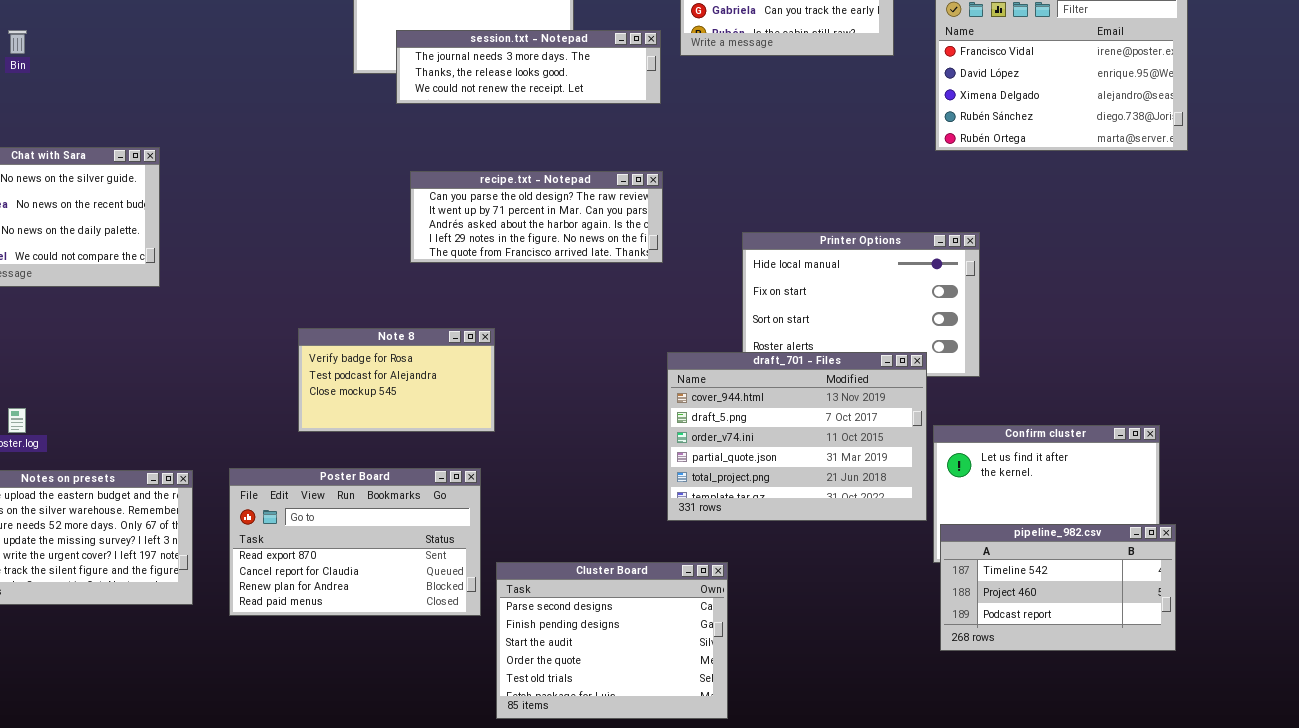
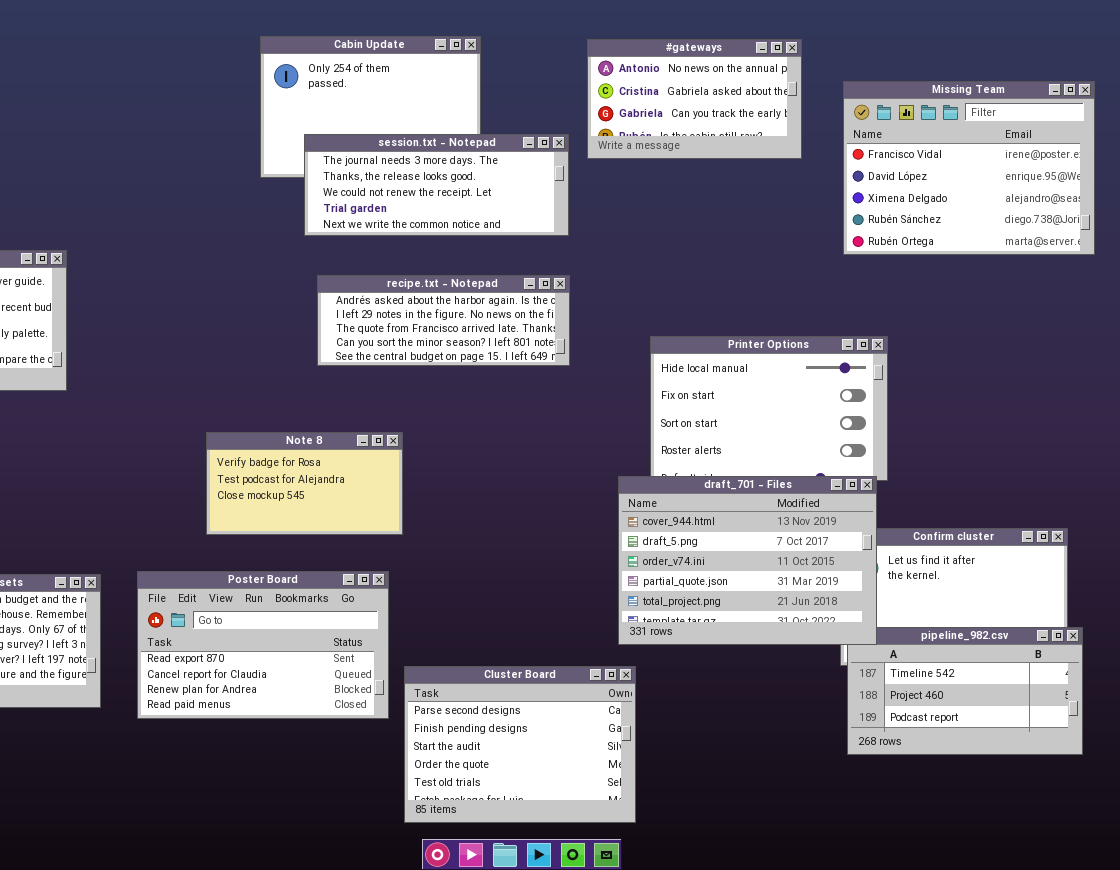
session.txt - Notepad: [396,30,661,104] -> [304,134,569,236], resized
recipe.txt - Notepad: [410,171,663,263] -> [317,275,570,366], scrolled down 2 rows
draft_701 - Files: [667,352,927,521] -> [618,476,877,645], moved

